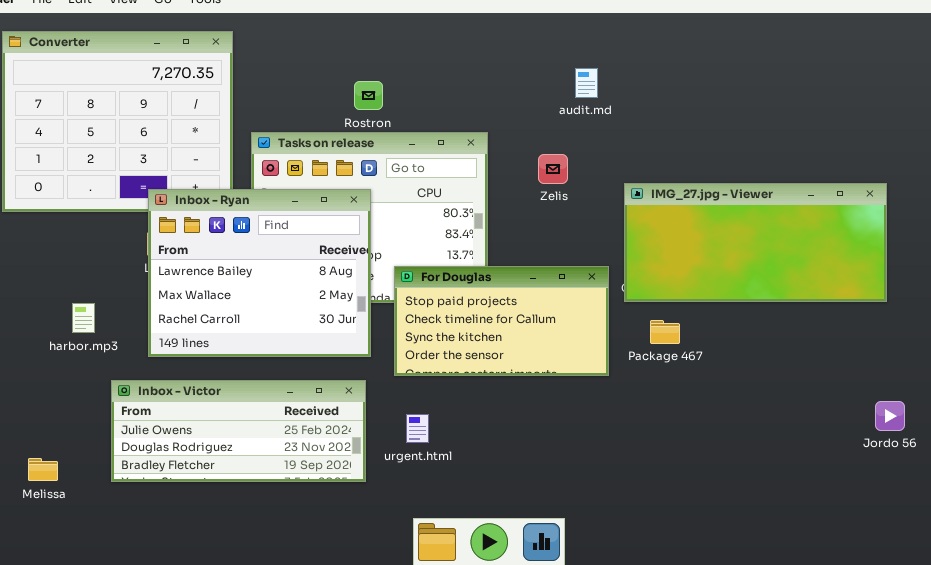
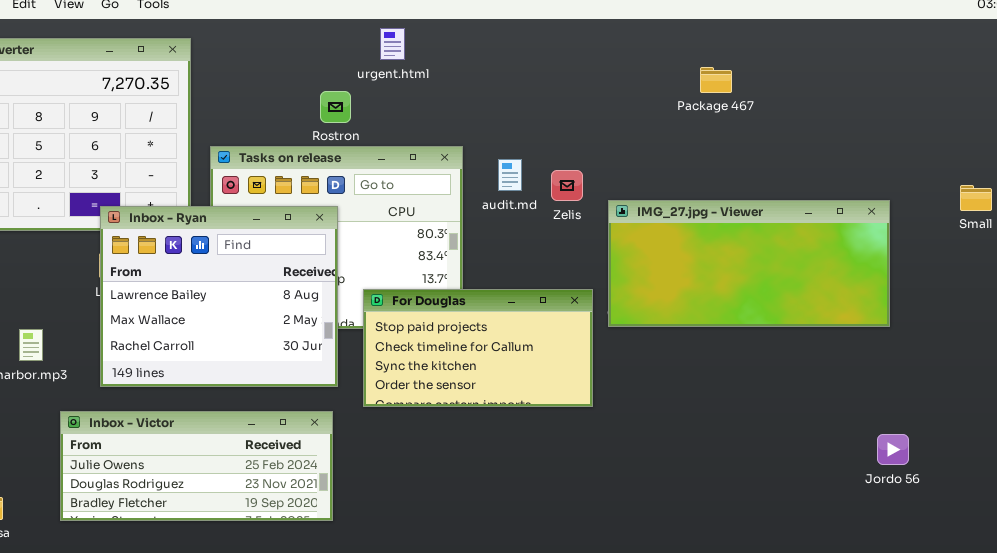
audit.md: [575,68,598,98] -> [498,159,522,191], moved
Zelis: [538,154,568,184] -> [551,170,583,201], moved
Package 467: [650,320,680,344] -> [700,67,732,93], moved
urgent.html: [406,414,429,443] -> [380,28,405,60], moved

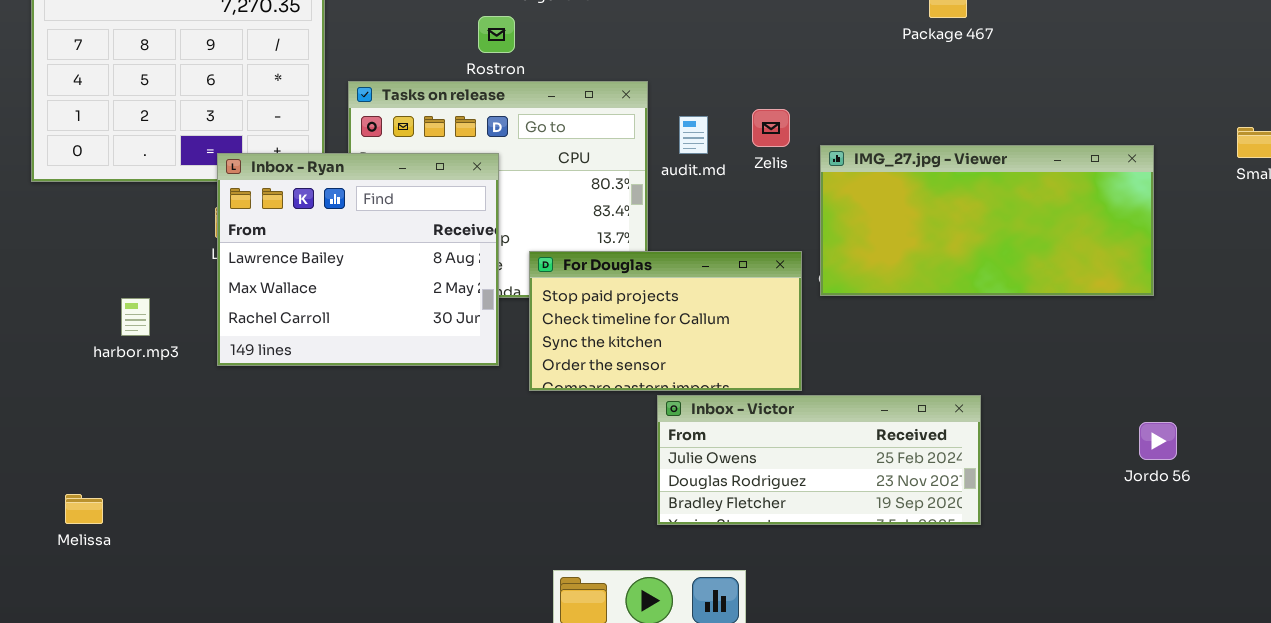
audit.md: [498,159,522,191] -> [679,116,708,154], moved
Inbox - Victor: [60,411,333,521] -> [657,395,981,525], moved

